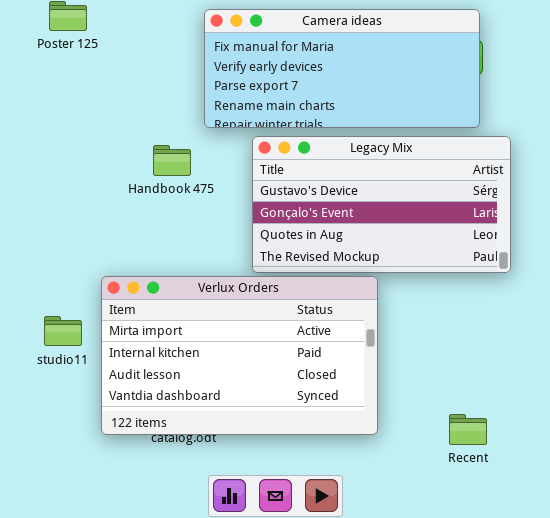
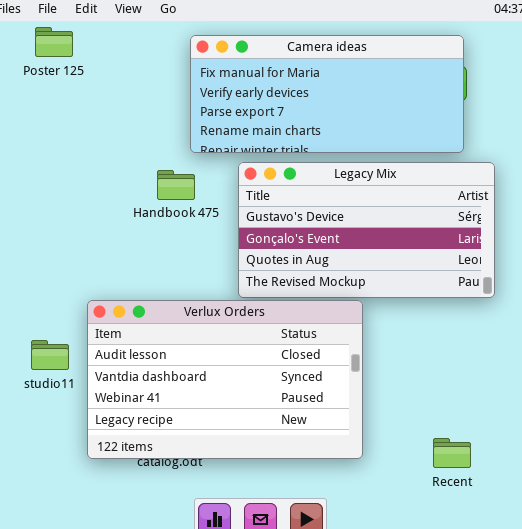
Handbook 475: [153,145,191,176] -> [157,170,195,200], moved
Verlux Orders: [101,276,378,435] -> [87,300,363,459], scrolled down 2 rows

